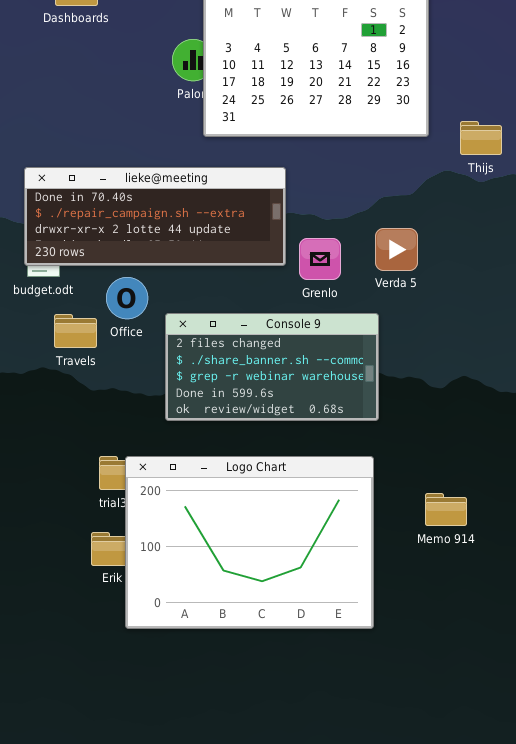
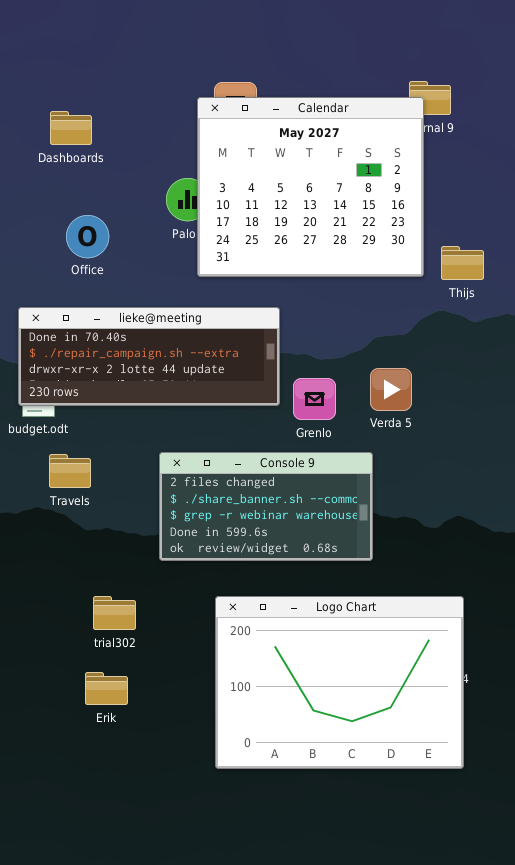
Thijs: [460,121,502,155] -> [441,246,484,280], moved
Office: [106,277,148,319] -> [66,215,109,258], moved
Logo Chart: [125,456,374,629] -> [215,596,464,769], moved

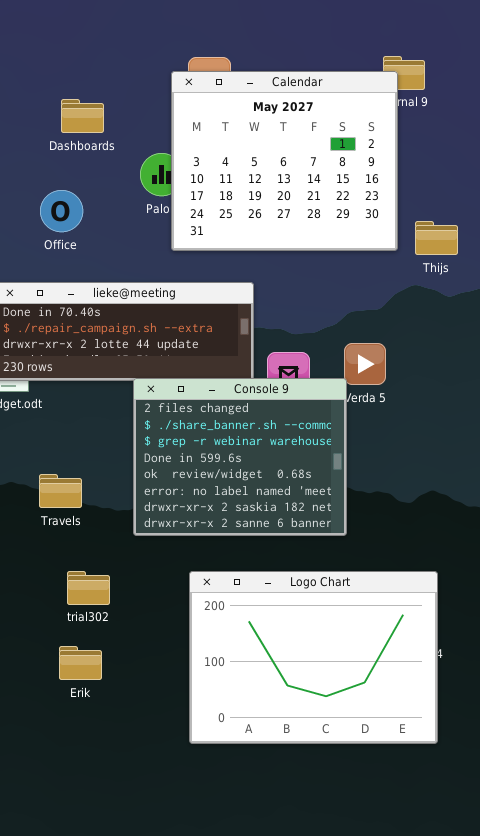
Dashboards: [50,111,92,145] -> [61,99,104,133], moved
Console 9: [159,452,373,561] -> [133,378,347,536], resized
Travels: [49,454,91,488] -> [39,474,82,508], moved

